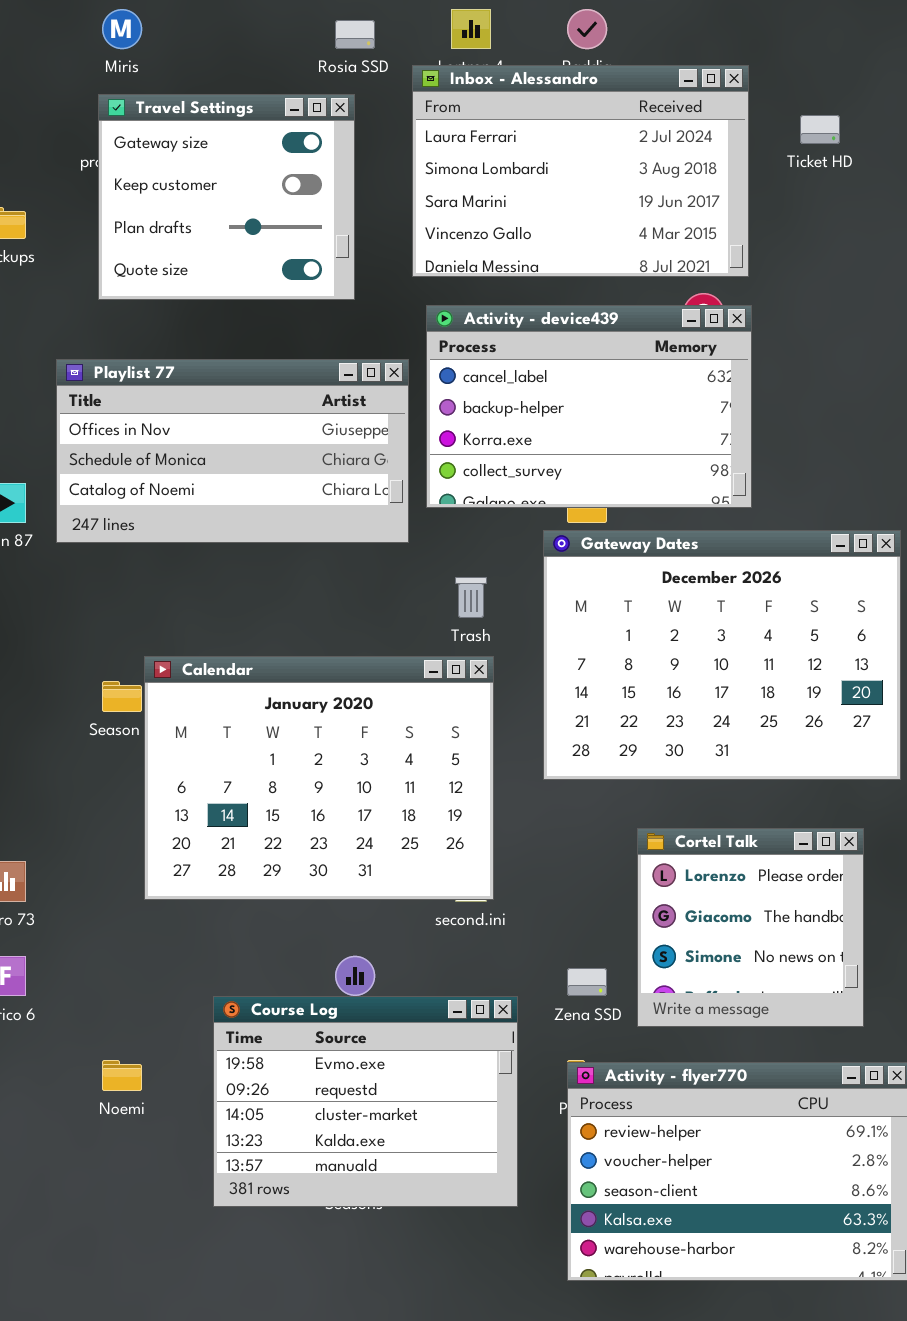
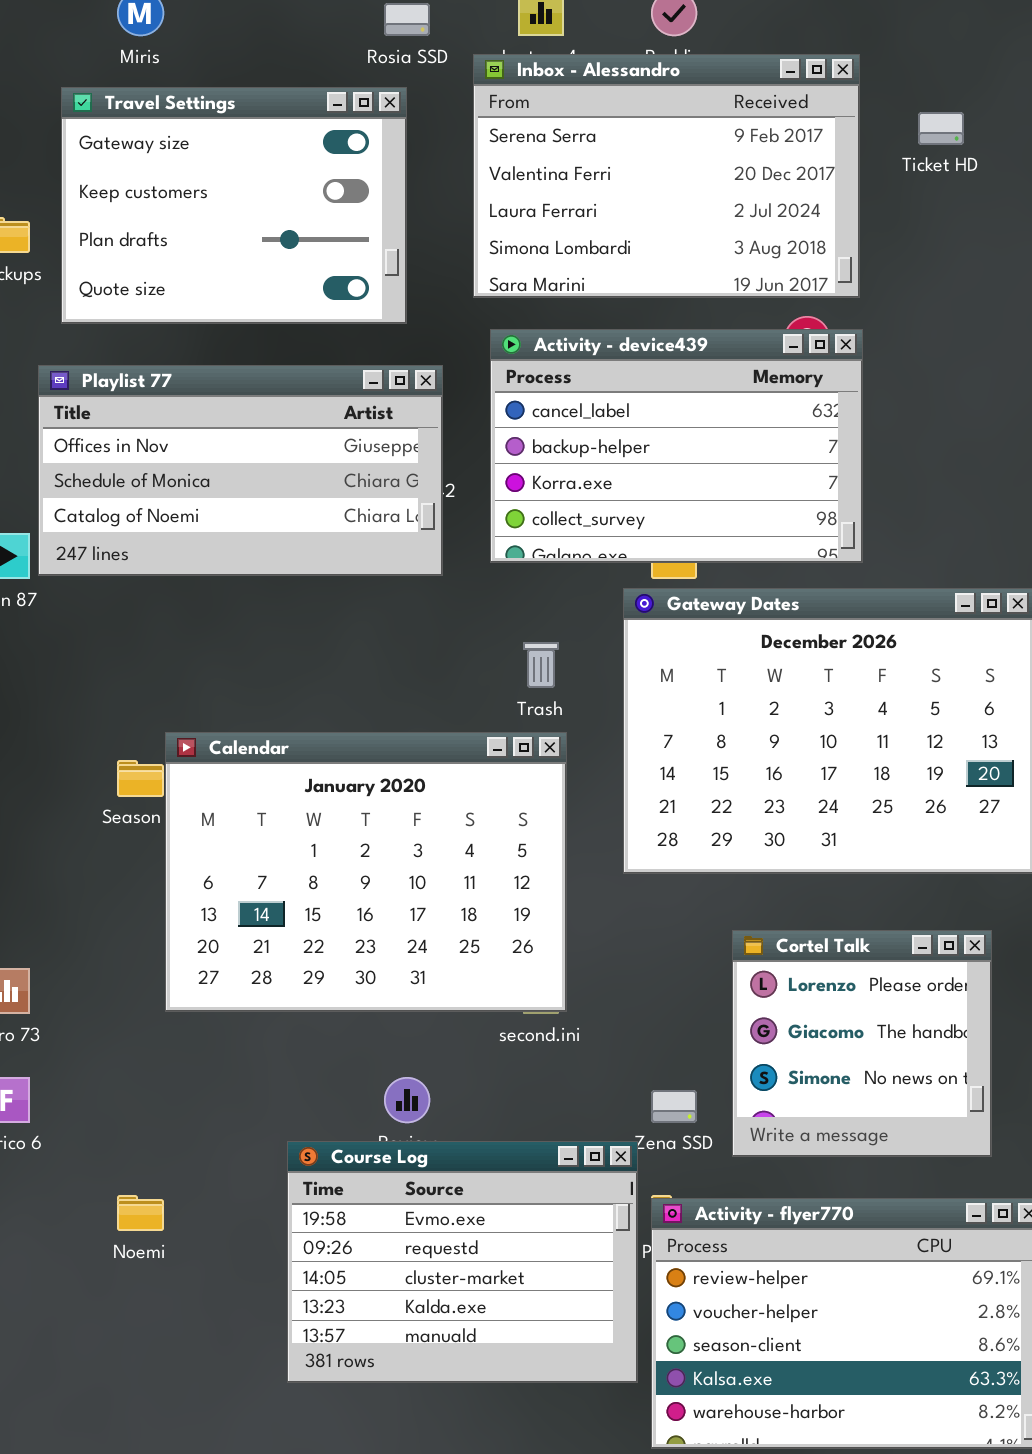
Inbox - Alessandro: [412,65,749,277] -> [473,54,860,298], scrolled up 2 rows
Travel Settings: [98,94,355,300] -> [61,87,407,324], resized
Playlist 77: [56,359,409,543] -> [38,365,443,576], moved
Course Log: [213,996,518,1207] -> [287,1141,638,1383], moved

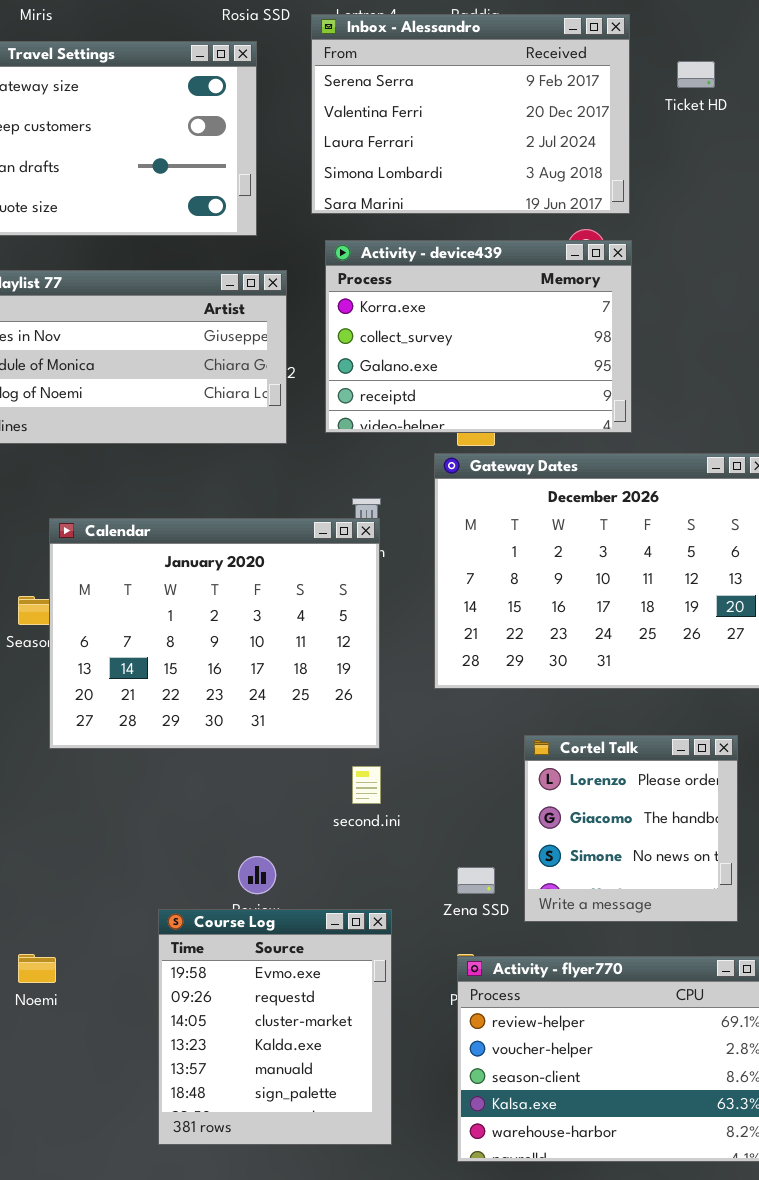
Activity - device439: [490,329,863,563] -> [325,240,632,433], scrolled down 2 rows
Calendar: [165,732,567,1012] -> [49,518,380,749], moved
Course Log: [287,1141,638,1383] -> [158,909,392,1145], resized

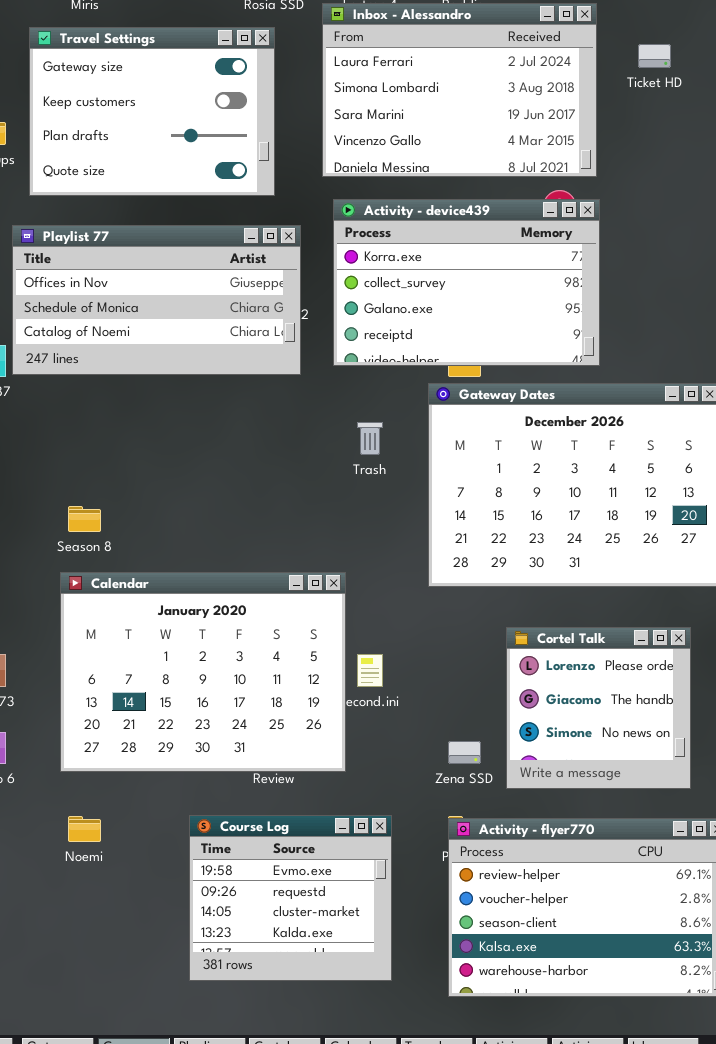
Inbox - Alessandro: [311,14,630,214] -> [322,3,597,177], scrolled down 2 rows
Calendar: [49,518,380,749] -> [60,572,346,772], moved
Course Log: [158,909,392,1145] -> [189,815,392,981], resized

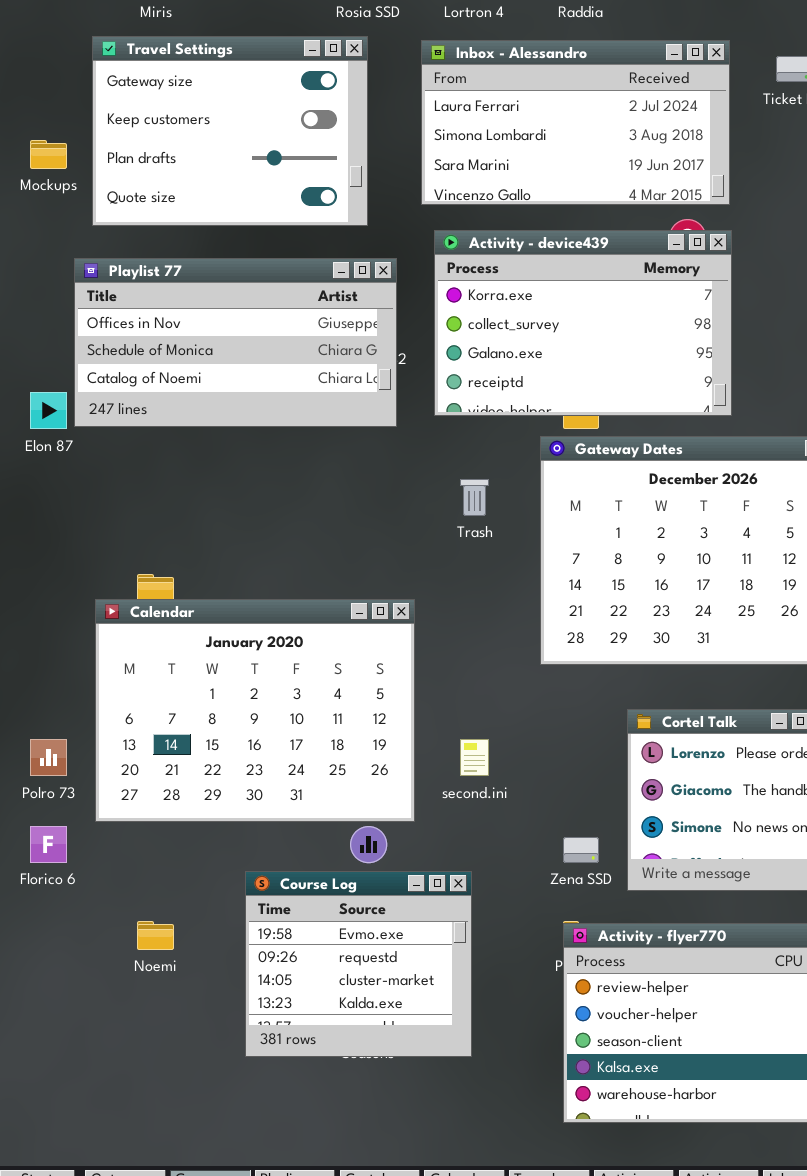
Inbox - Alessandro: [322,3,597,177] -> [421,40,730,205], resized
Calendar: [60,572,346,772] -> [95,599,415,822], moved
Course Log: [189,815,392,981] -> [245,871,472,1057], moved

